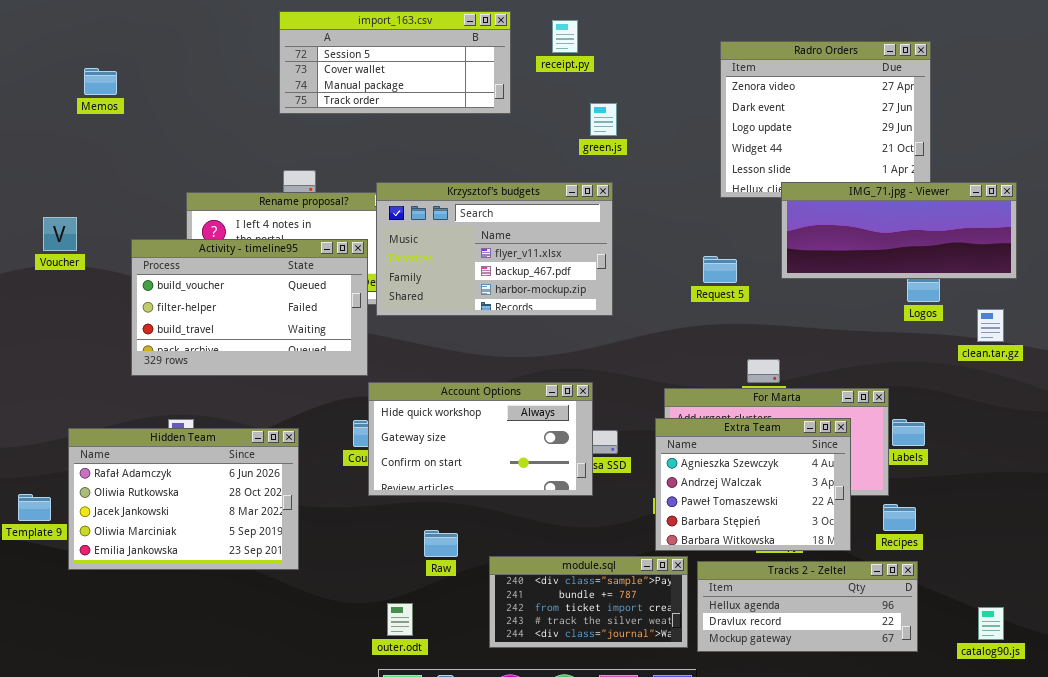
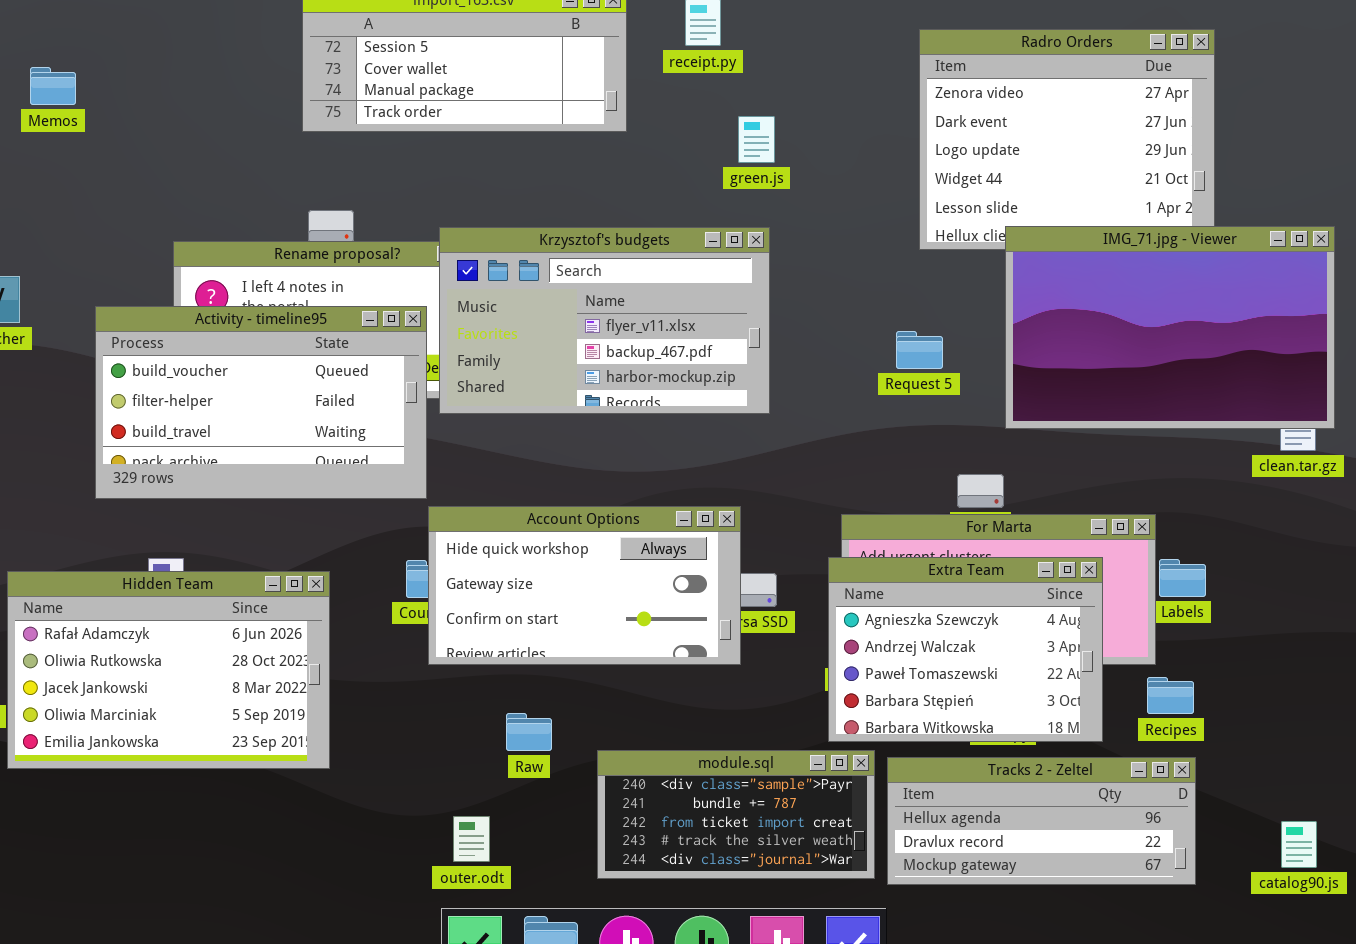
IMG_71.jpg - Viewer: [781,182,1017,279] -> [1005,226,1335,429], resized

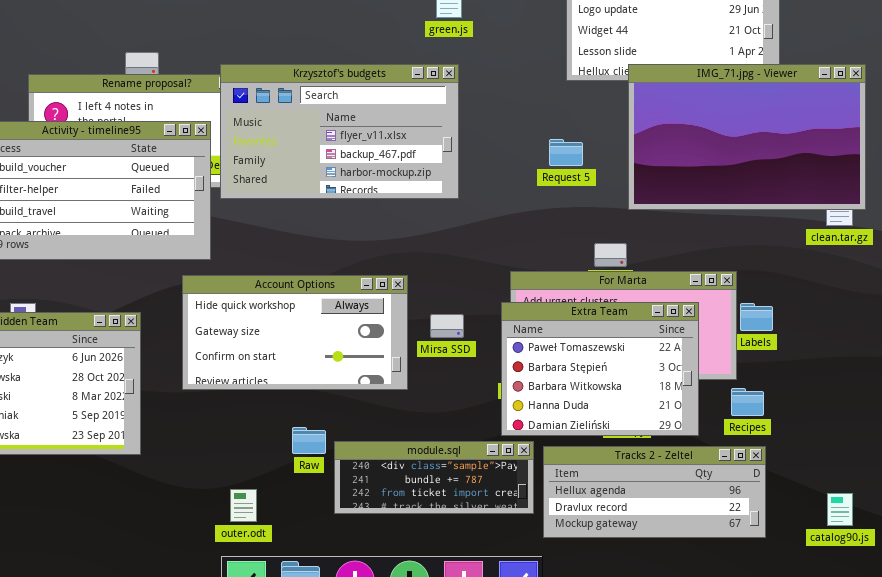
Account Options: [428,506,741,665] -> [182,275,408,390], moved
Extra Team: [828,557,1103,742] -> [501,302,699,436], scrolled down 2 rows
Raw: [506,713,552,751] -> [292,427,326,454], moved
module.sql: [597,750,875,879] -> [334,441,534,514], resized

